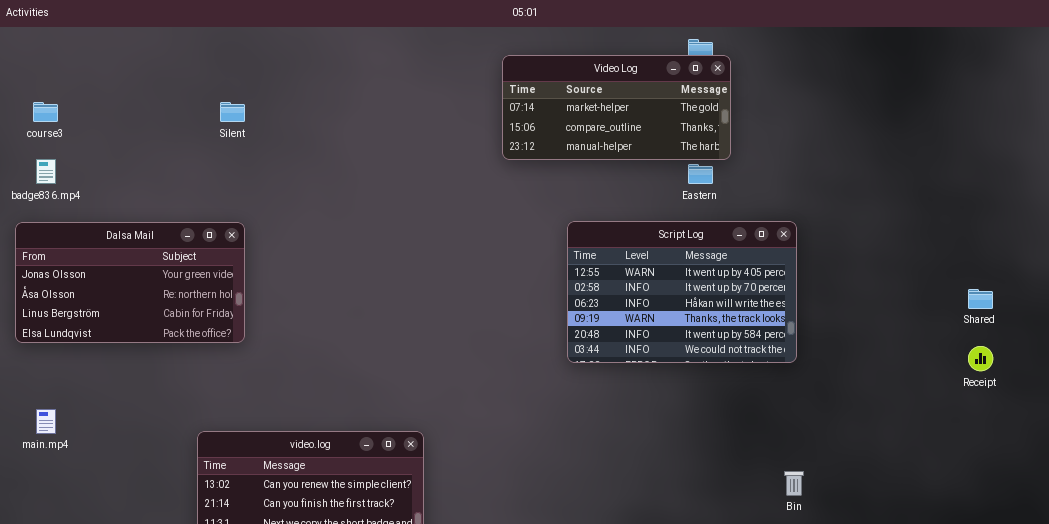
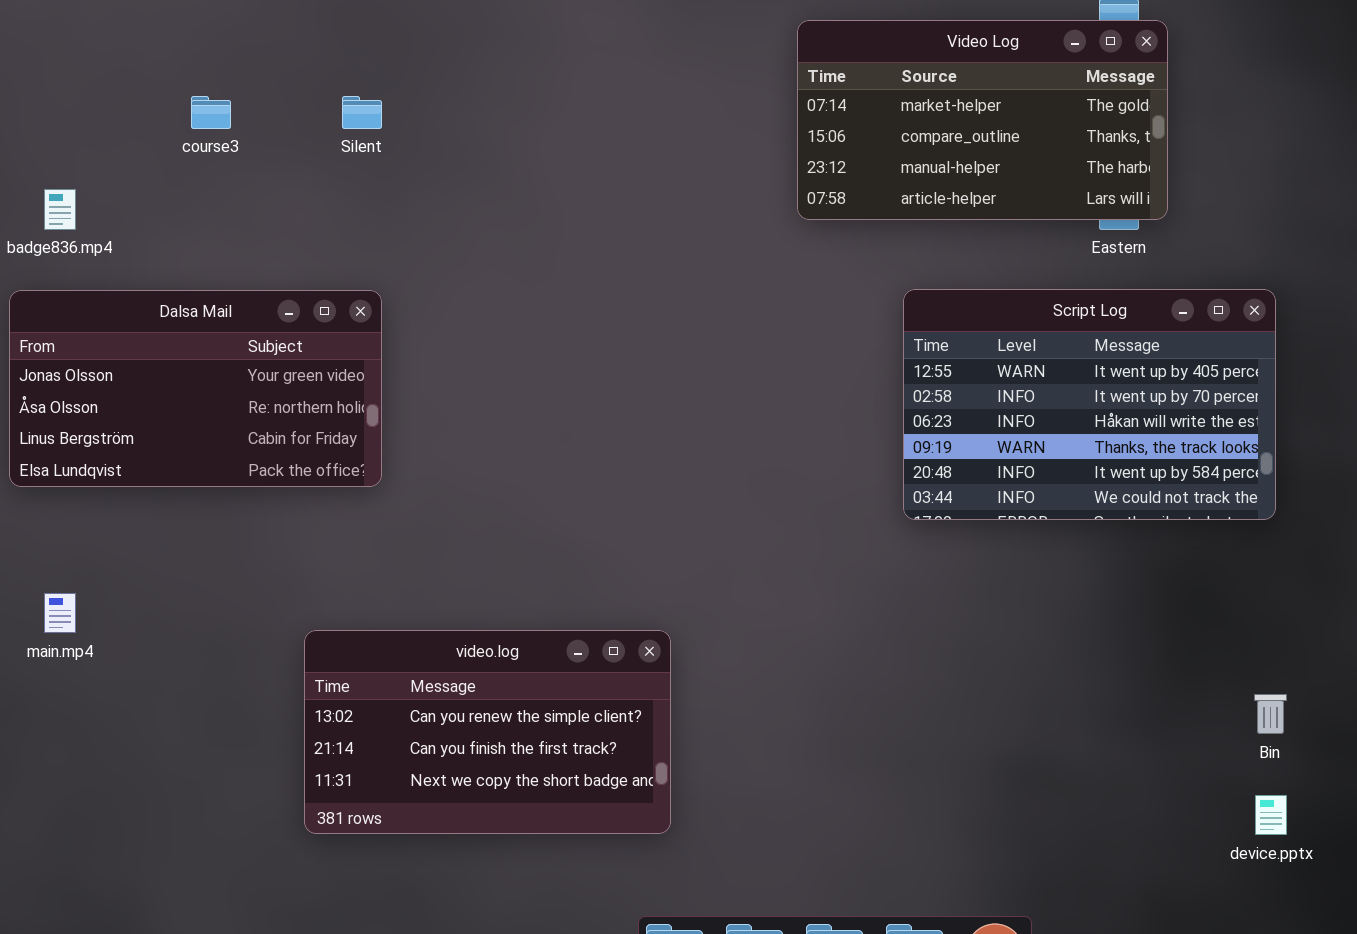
Video Log: [502,55,731,160] -> [797,20,1168,220], resized
course3: [33,102,58,122] -> [191,96,231,129], moved

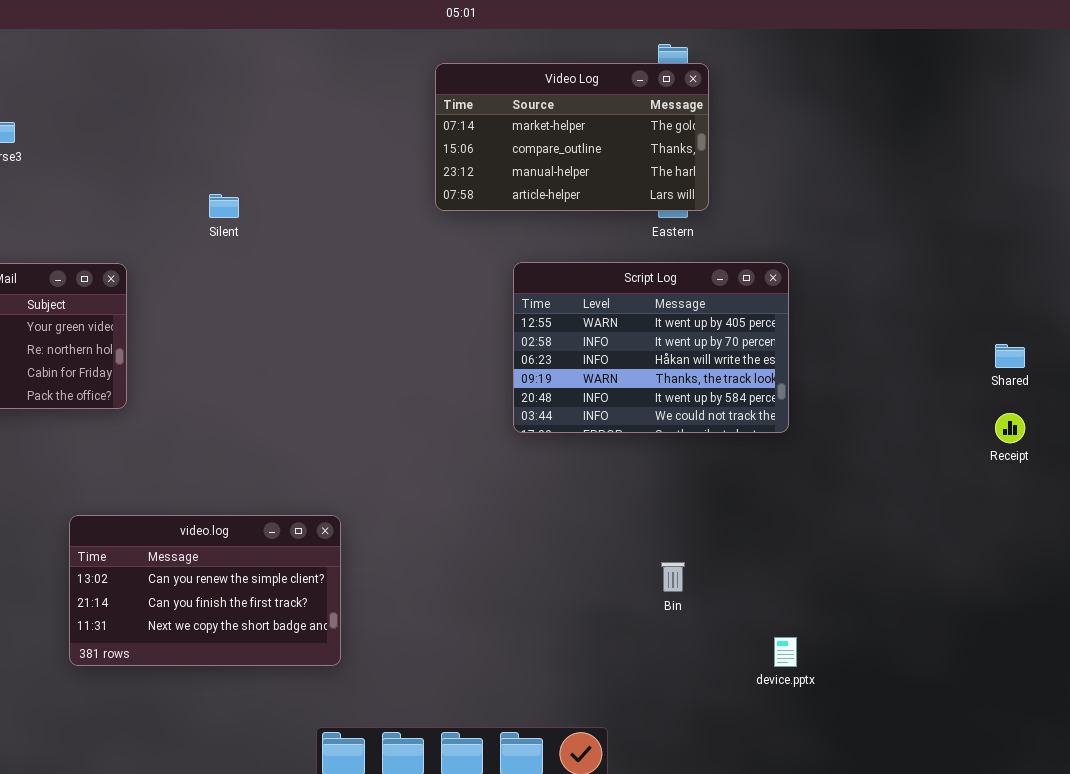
Silent: [342,96,382,129] -> [209,194,239,218], moved
Bin: [1254,694,1287,734] -> [661,562,685,592], moved

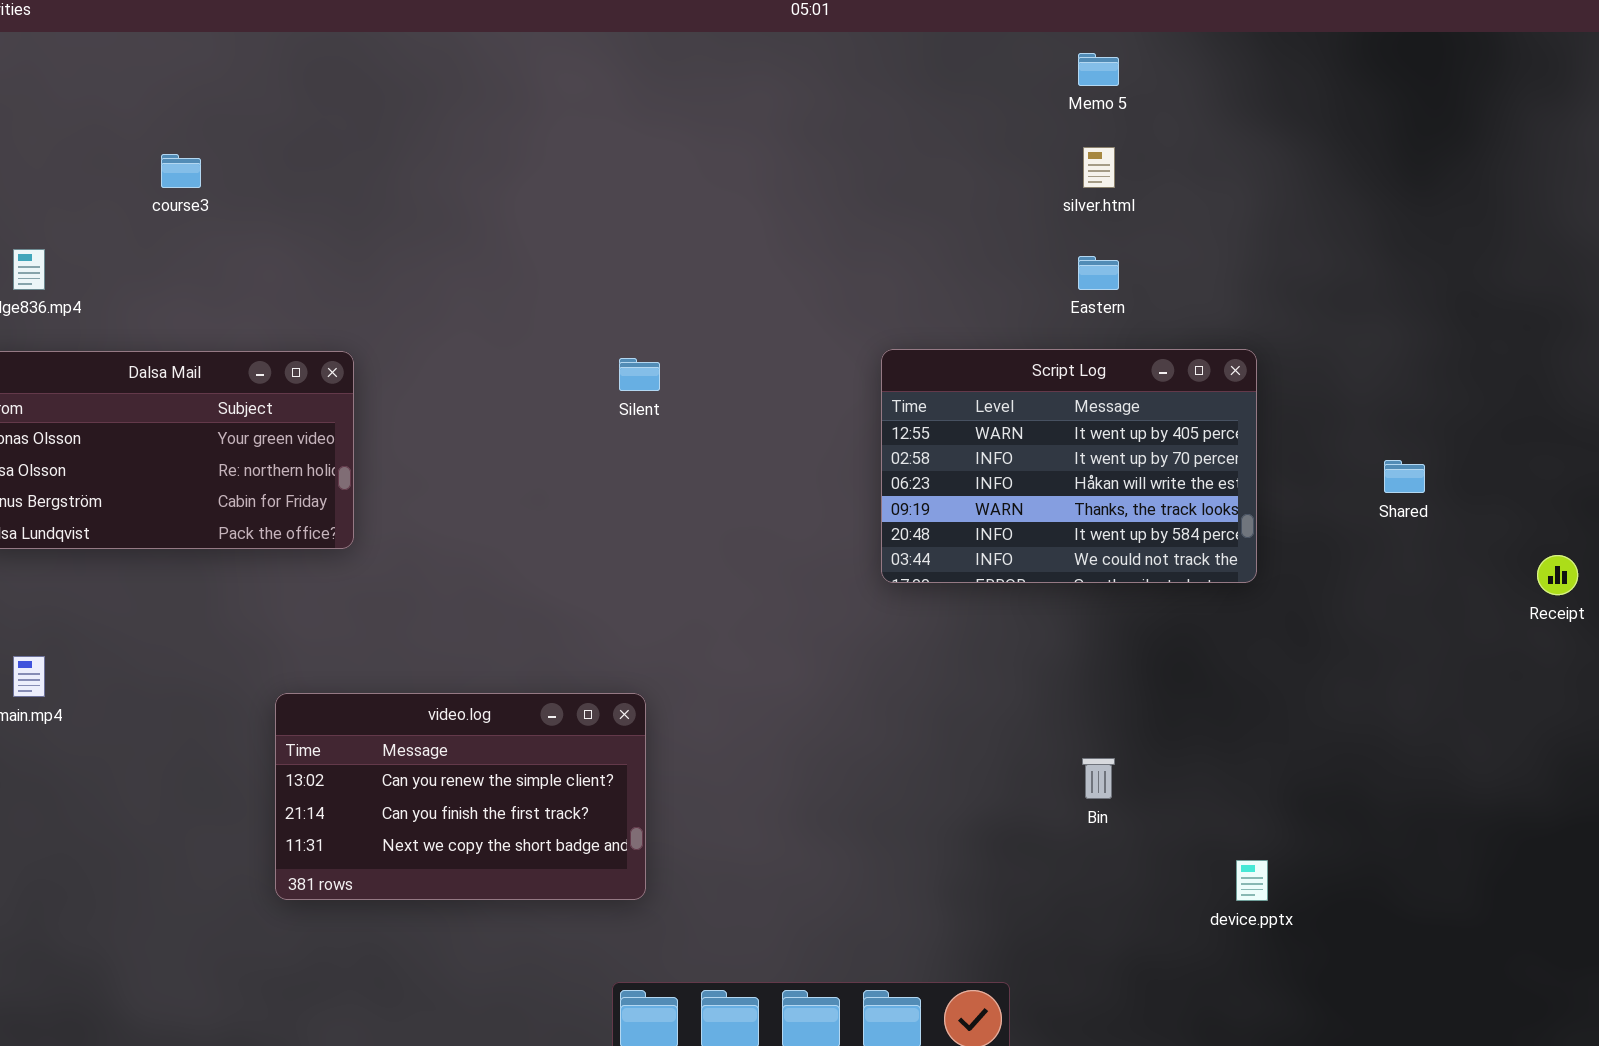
Video Log: [435,63,709,211] -> none, closed
Silent: [209,194,239,218] -> [619,358,660,391], moved
Shared: [995,344,1025,368] -> [1384,460,1425,493], moved

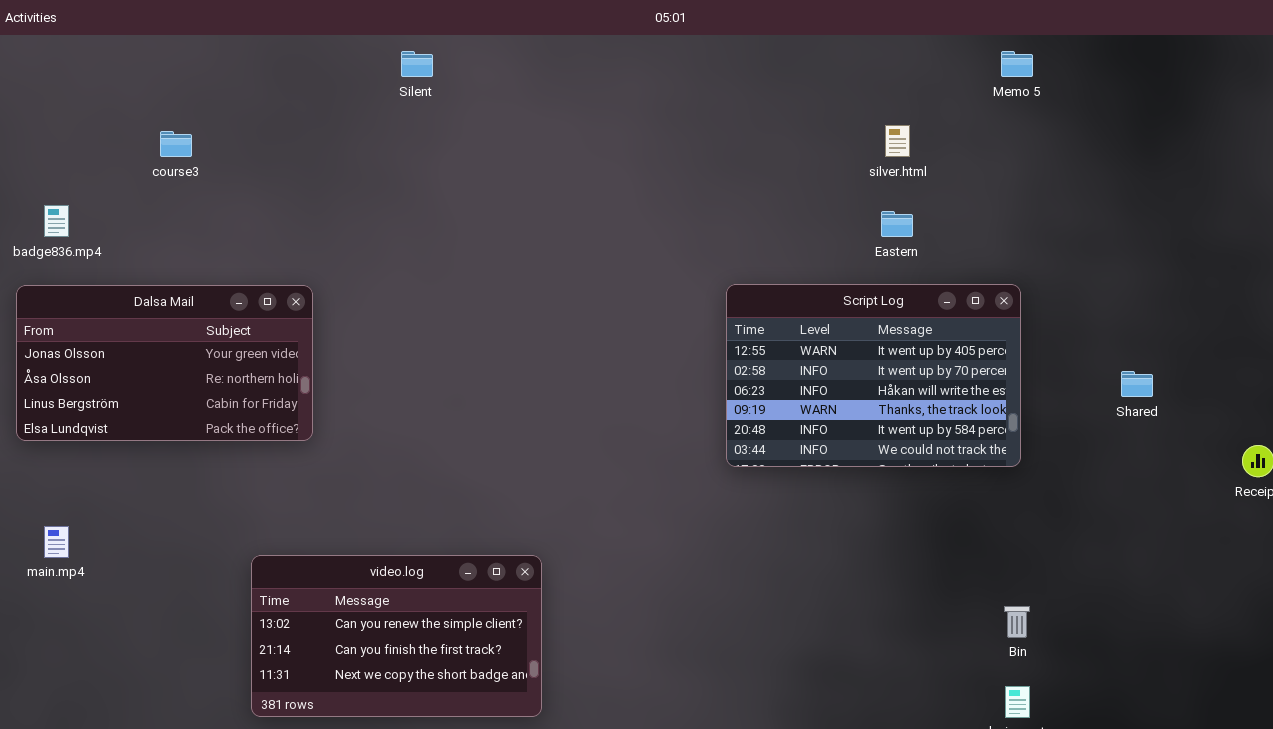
Memo 5: [1078,53,1119,86] -> [1001,51,1033,77], moved
Silent: [619,358,660,391] -> [401,51,433,77], moved
Bin: [1082,758,1115,799] -> [1004,606,1030,638], moved

